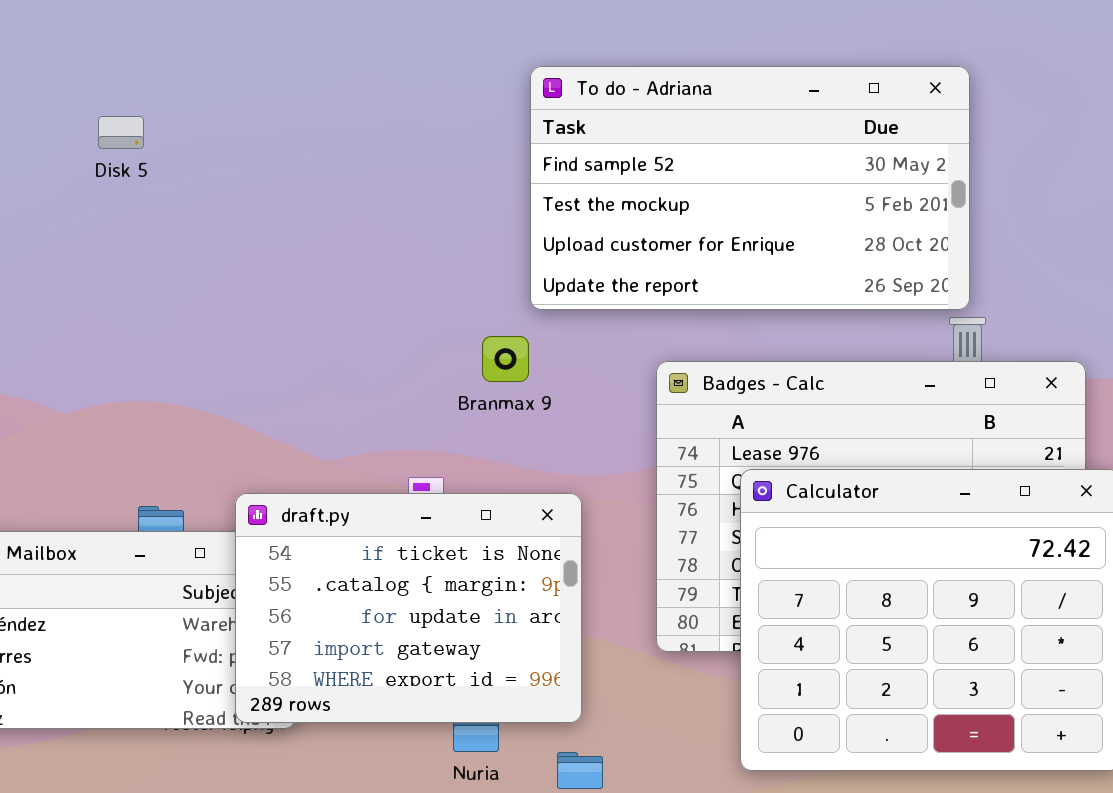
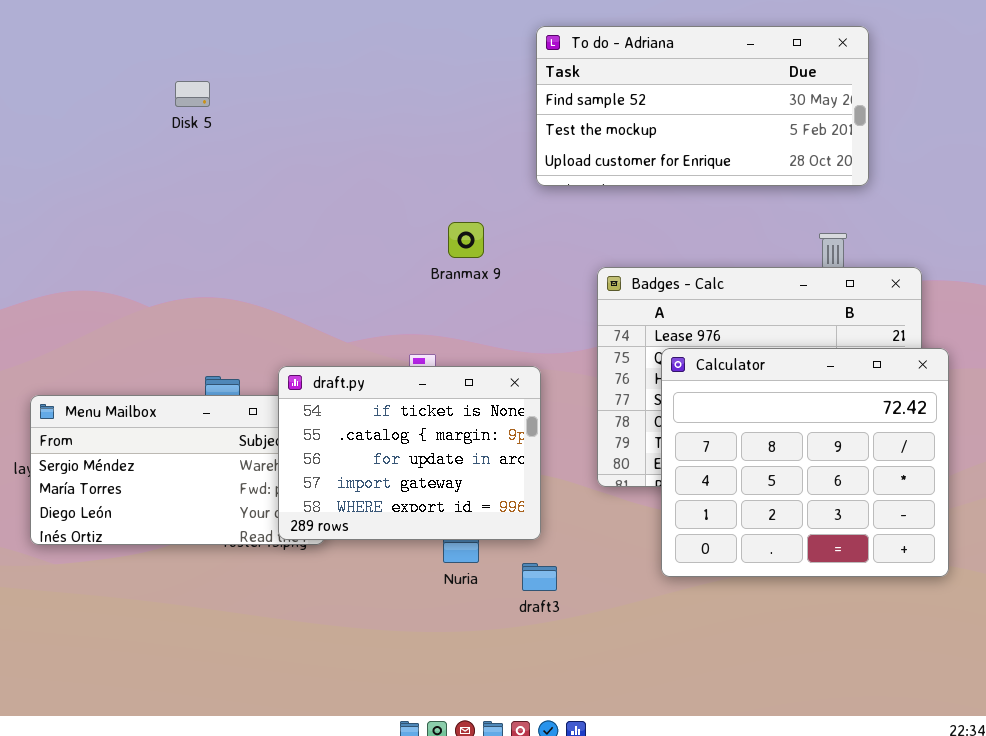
To do - Adriana: [530,66,970,310] -> [536,26,869,186], moved, resized
Branmax 9: [482,336,529,382] -> [448,222,484,258], moved

